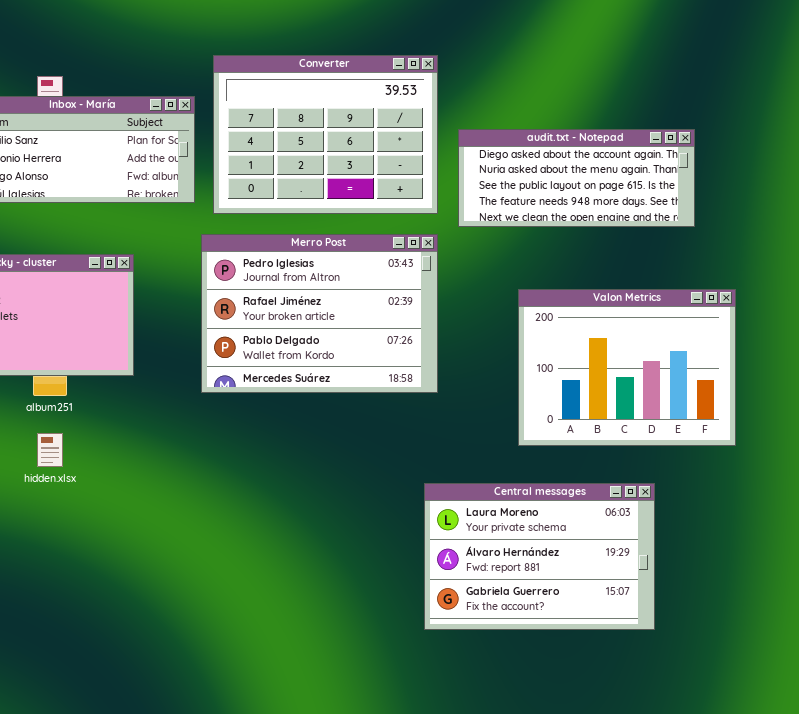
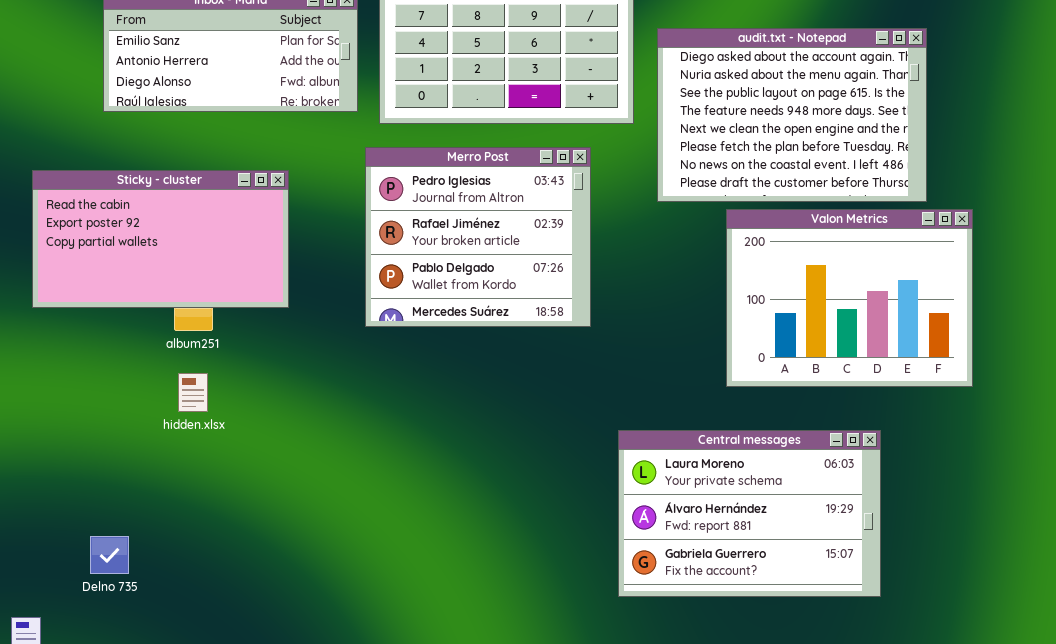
audit.txt - Notepad: [458,129,695,227] -> [657,28,927,202], resized
Merro Post: [201,234,438,393] -> [365,147,591,327], resized

